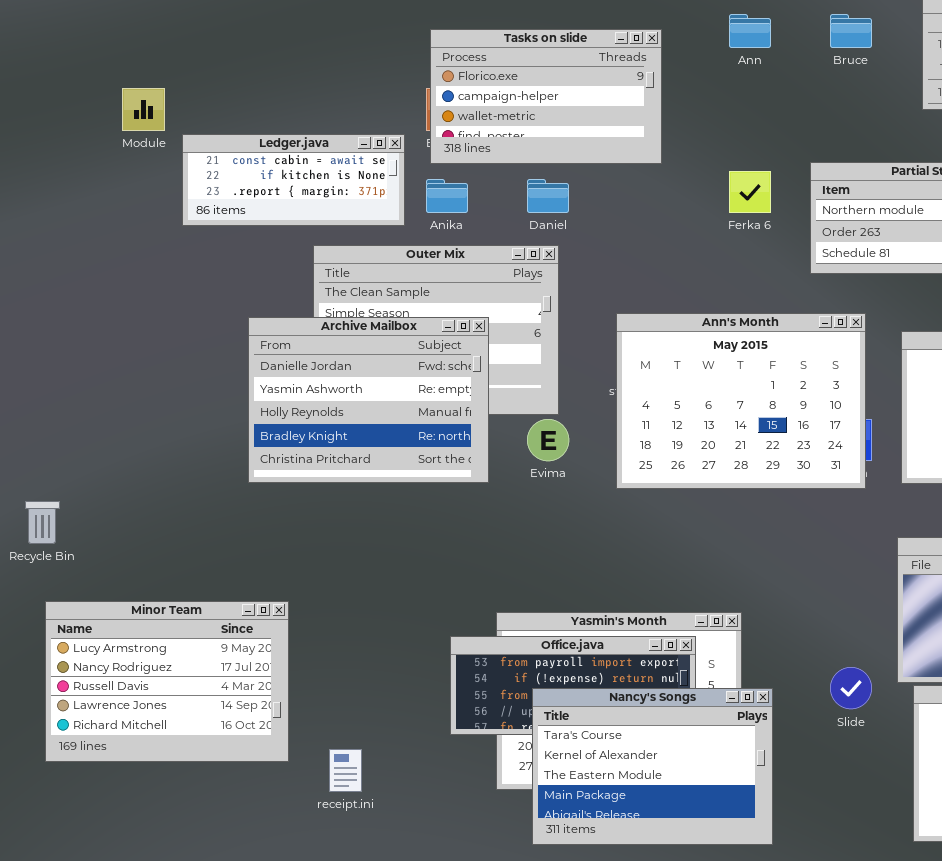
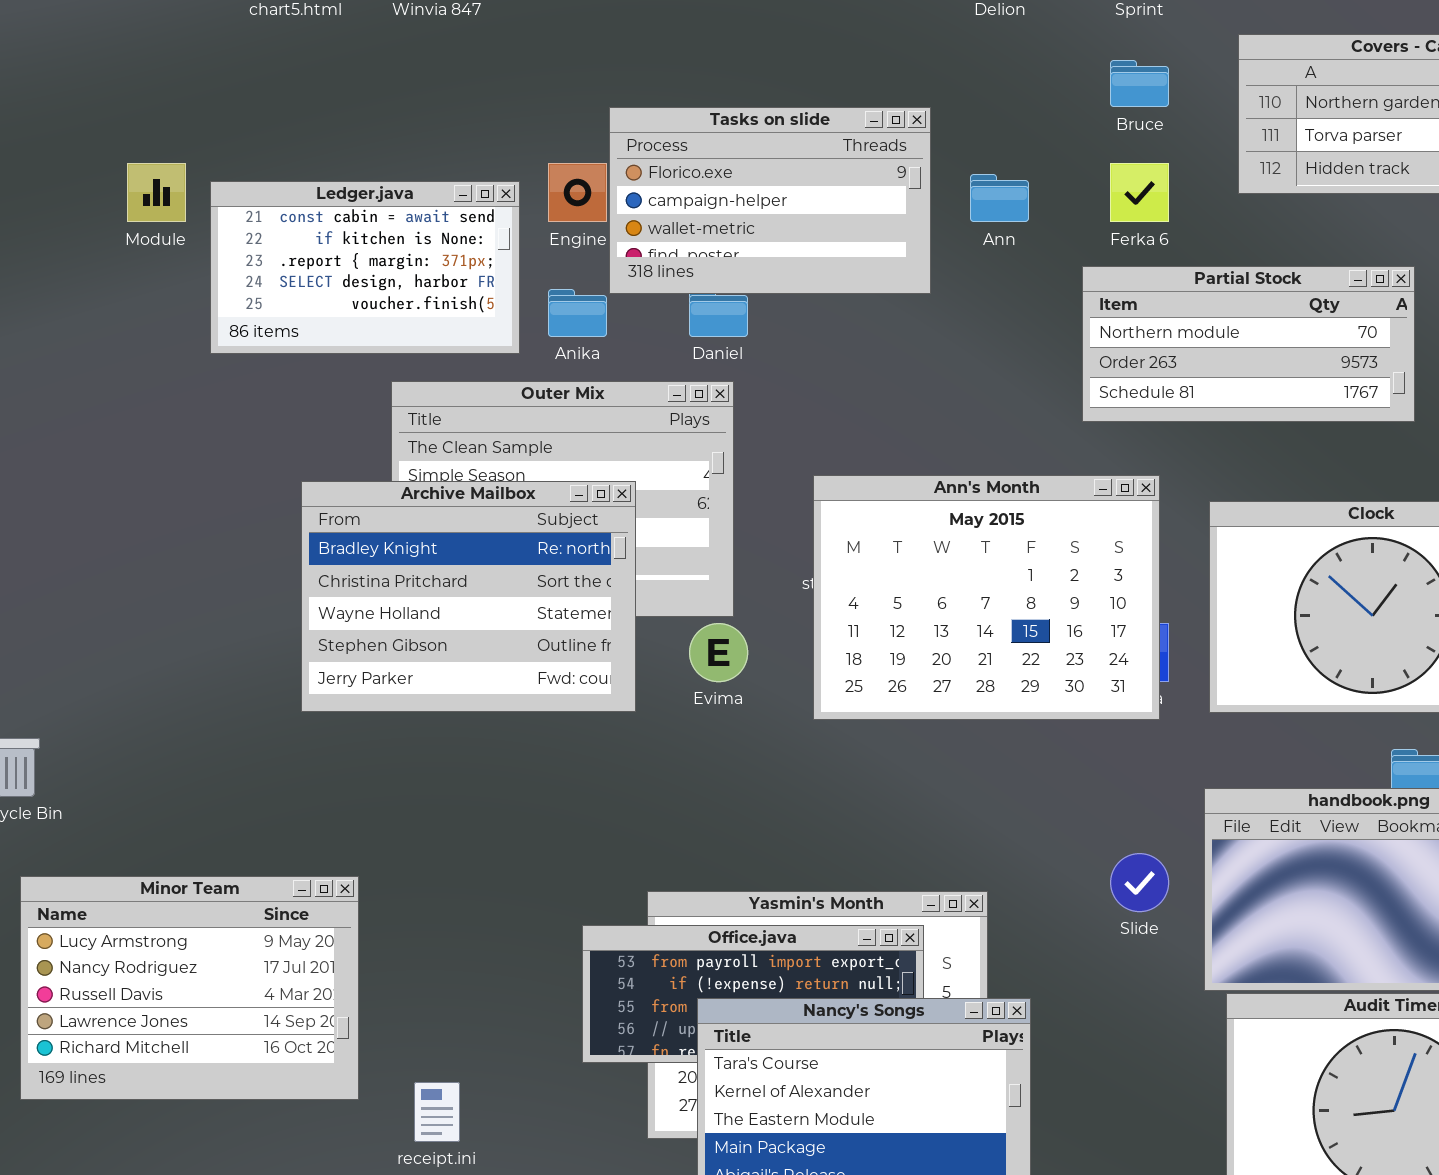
Ann: [729,14,771,48] -> [970,174,1029,222], moved
Tasks on slide: [430,29,662,164] -> [609,107,931,294], moved
Ledger.java: [182,134,405,226] -> [210,181,520,354], resized
Ferka 6: [729,171,771,213] -> [1110,163,1169,222], moved
Archive Mailbox: [248,317,489,483] -> [301,481,636,712], scrolled down 3 rows
Slide: [830,667,872,709] -> [1110,853,1169,912], moved

